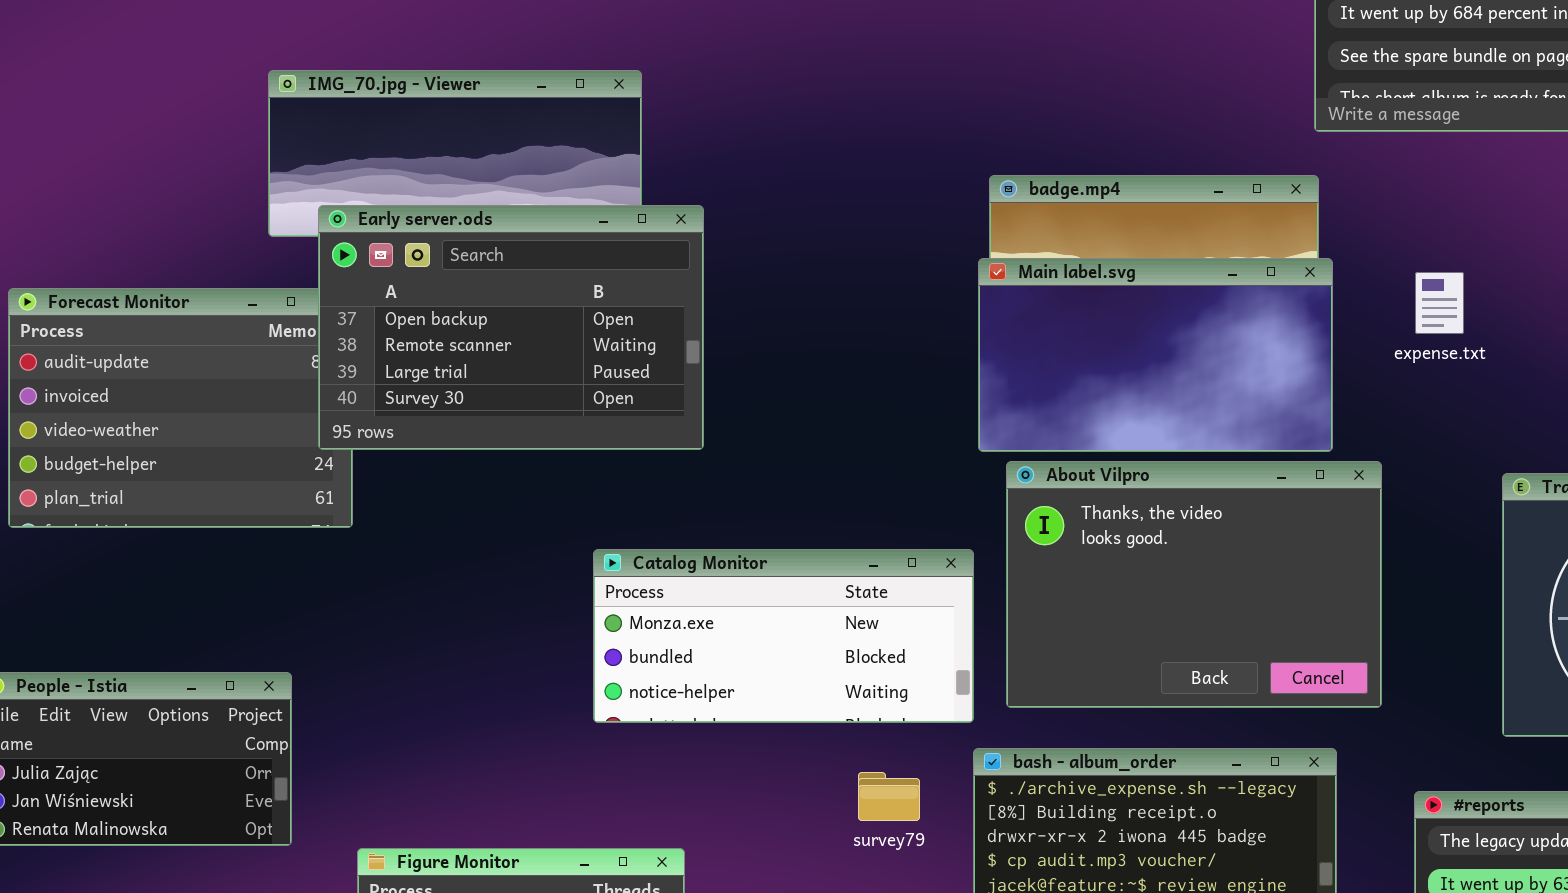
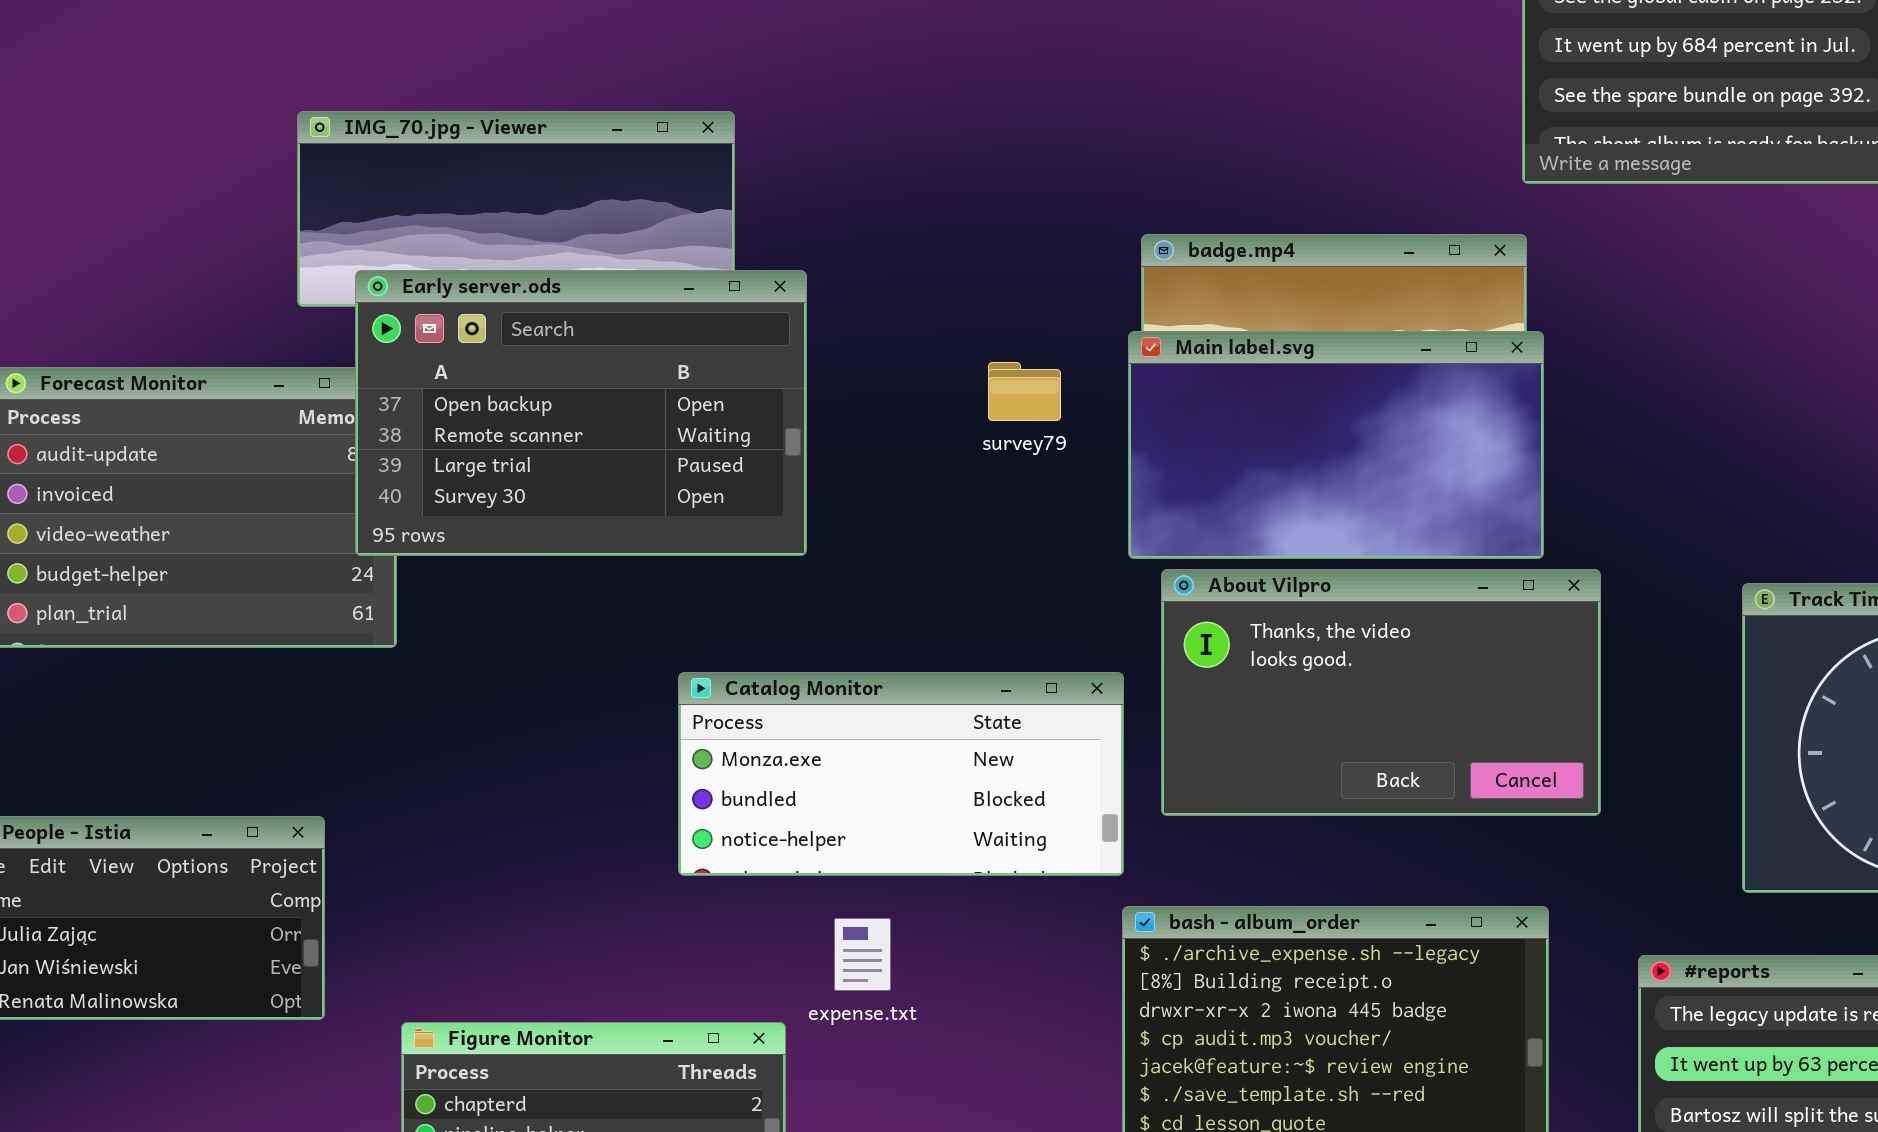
expense.txt: [1415,272,1464,334] -> [834,918,891,991], moved
About Vilpro: [1006,461,1382,708] -> [1161,569,1601,816], resized
survey79: [858,772,920,821] -> [988,362,1061,421], moved

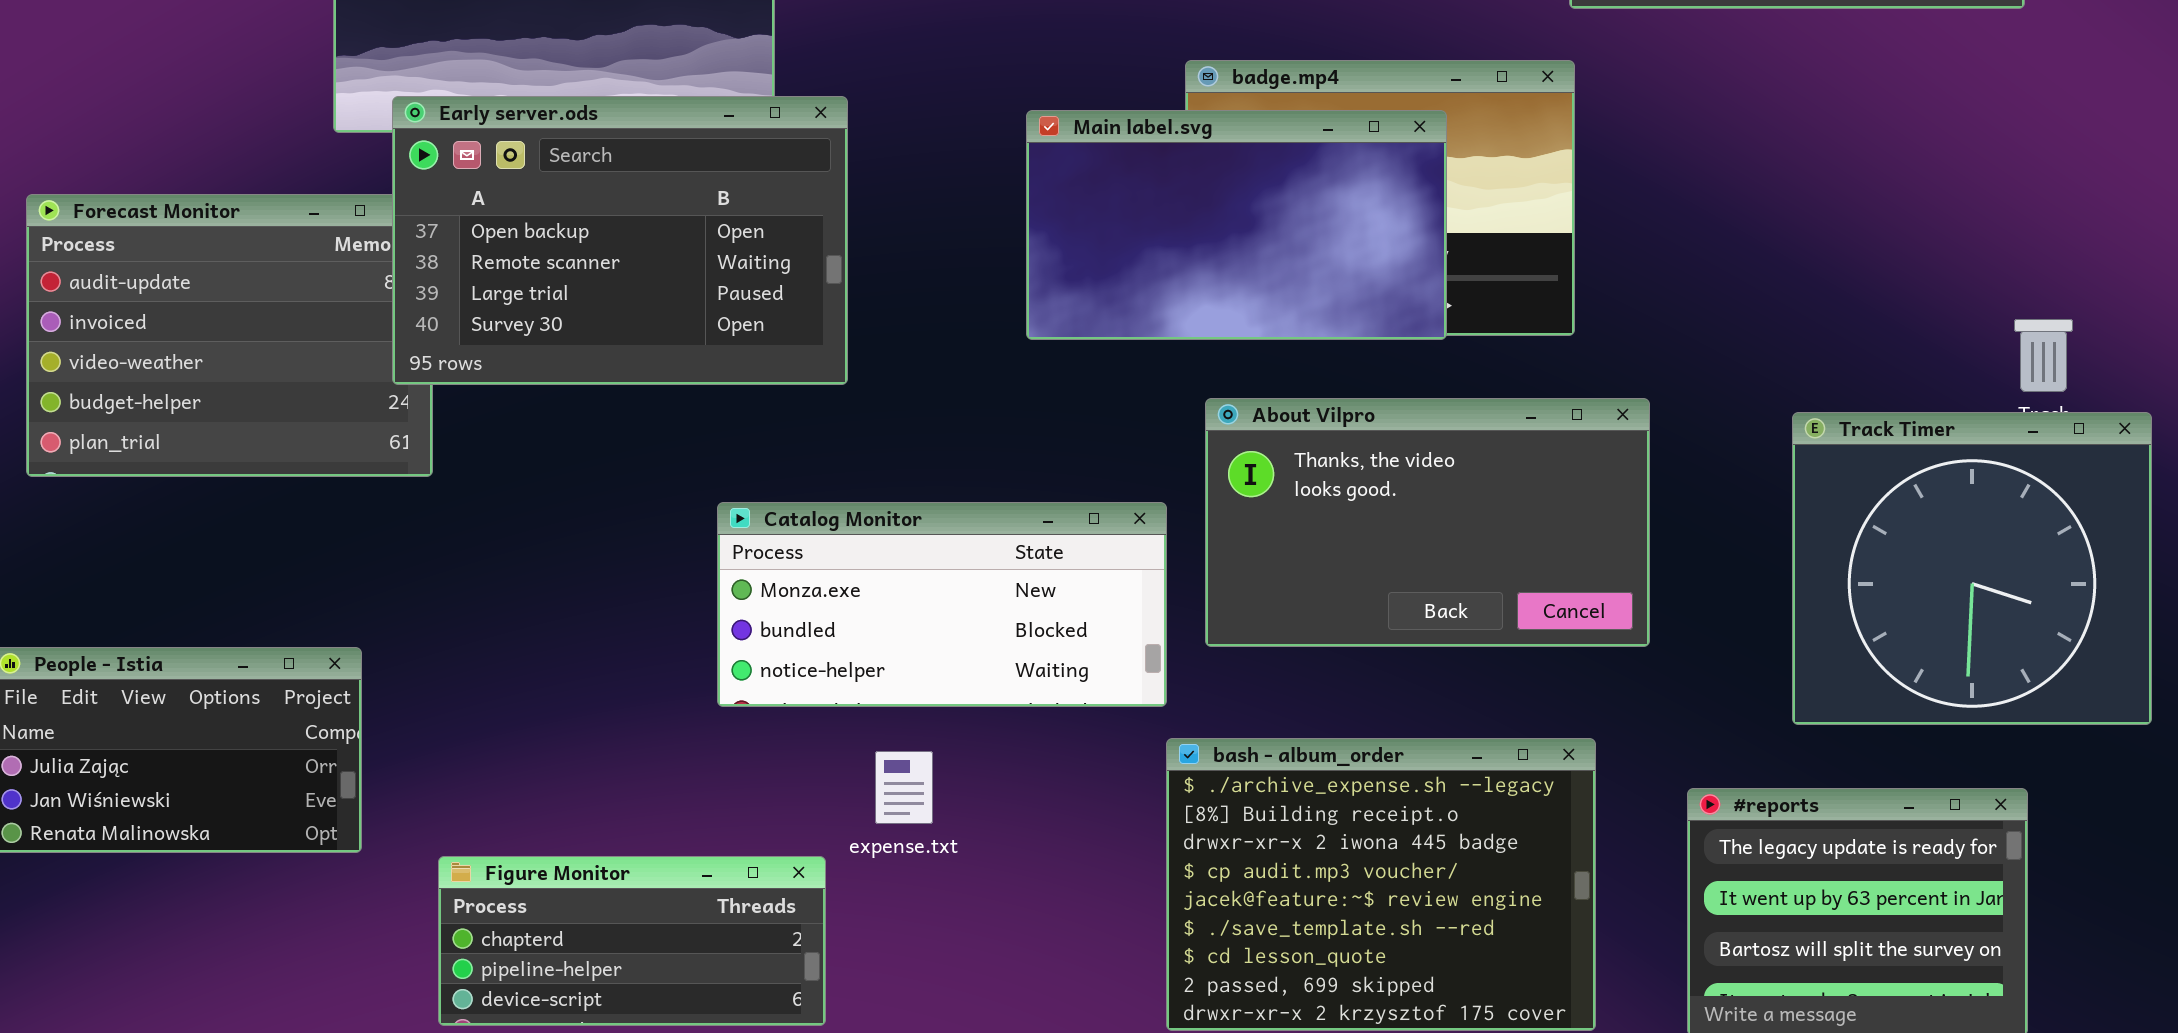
Main label.svg: [1128,331,1544,559] -> [1026,110,1447,340], moved

